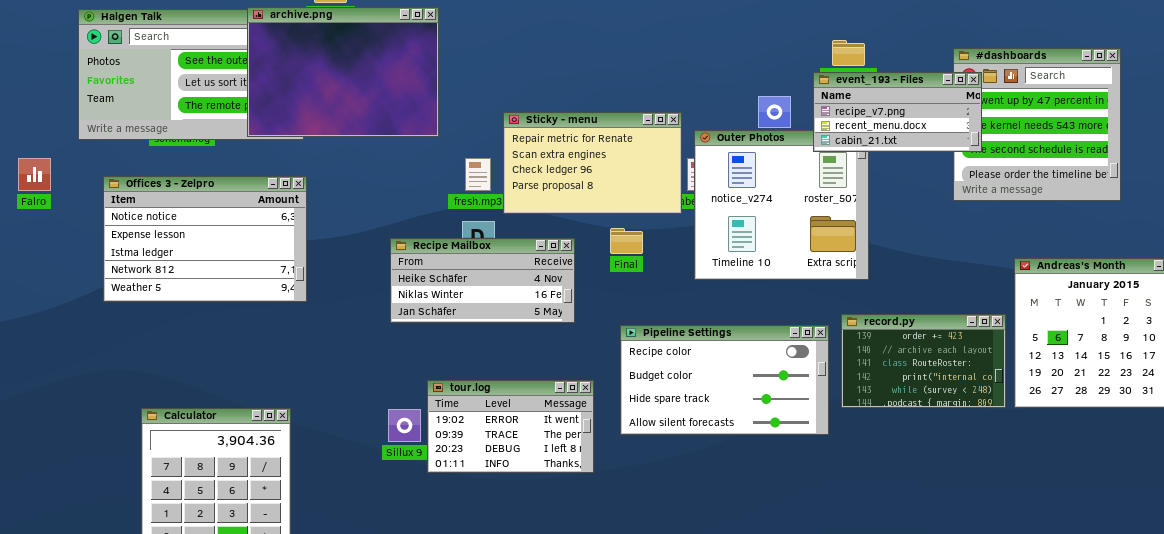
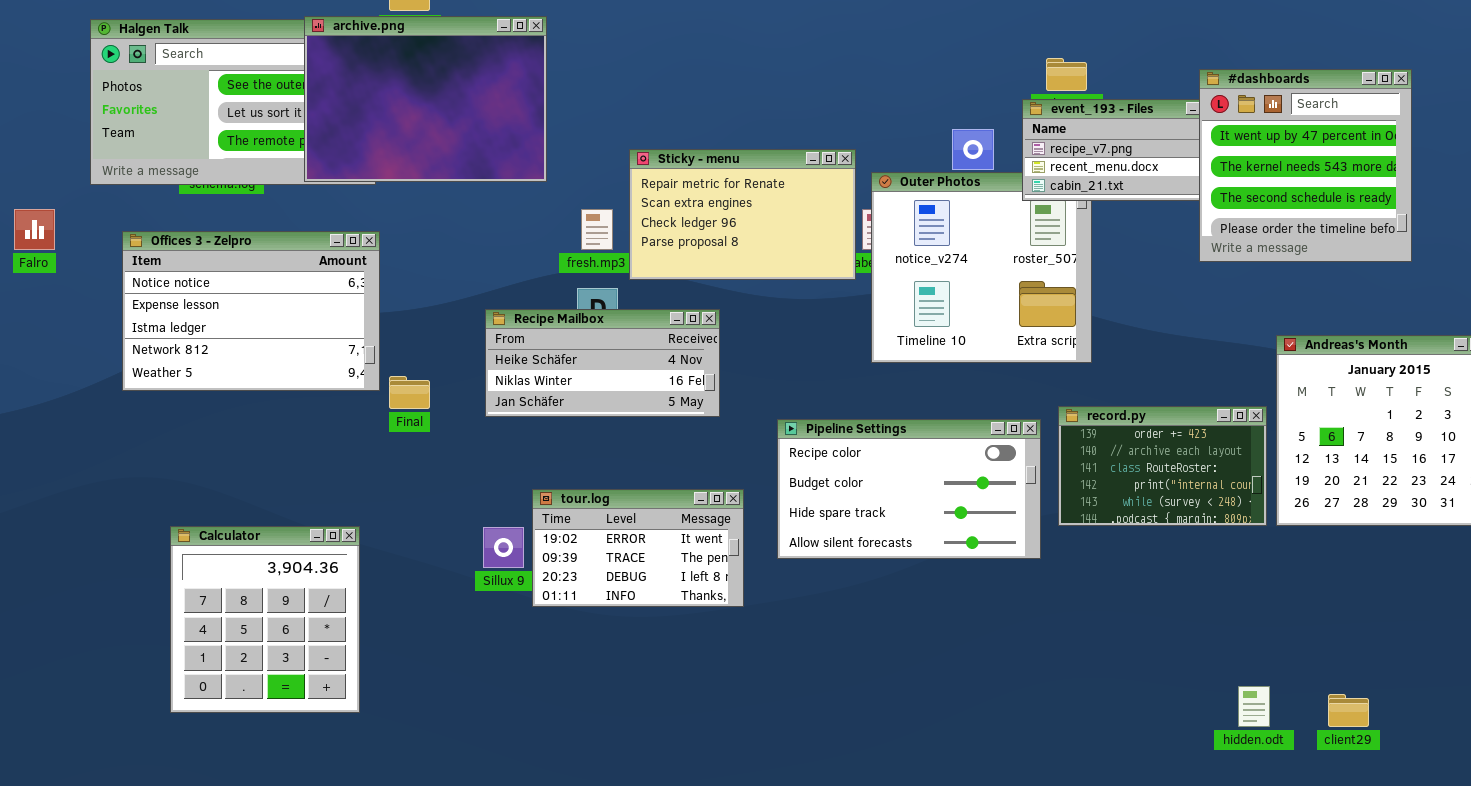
#dashboards: [953,48,1121,201] -> [1199,69,1412,262], raised
Final: [610,228,643,254] -> [389,376,430,409], moved

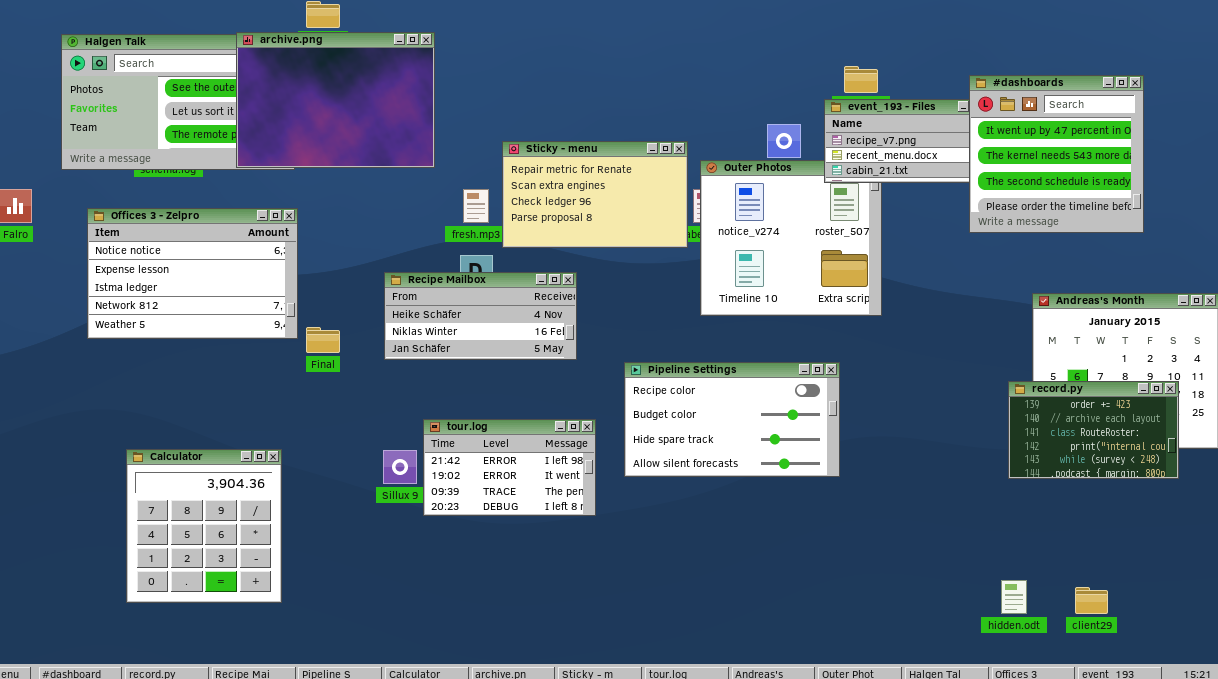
record.py: [1058,406,1267,526] -> [1008,381,1179,479], moved
tour.log: [532,489,744,607] -> [423,419,596,516], scrolled up 1 row

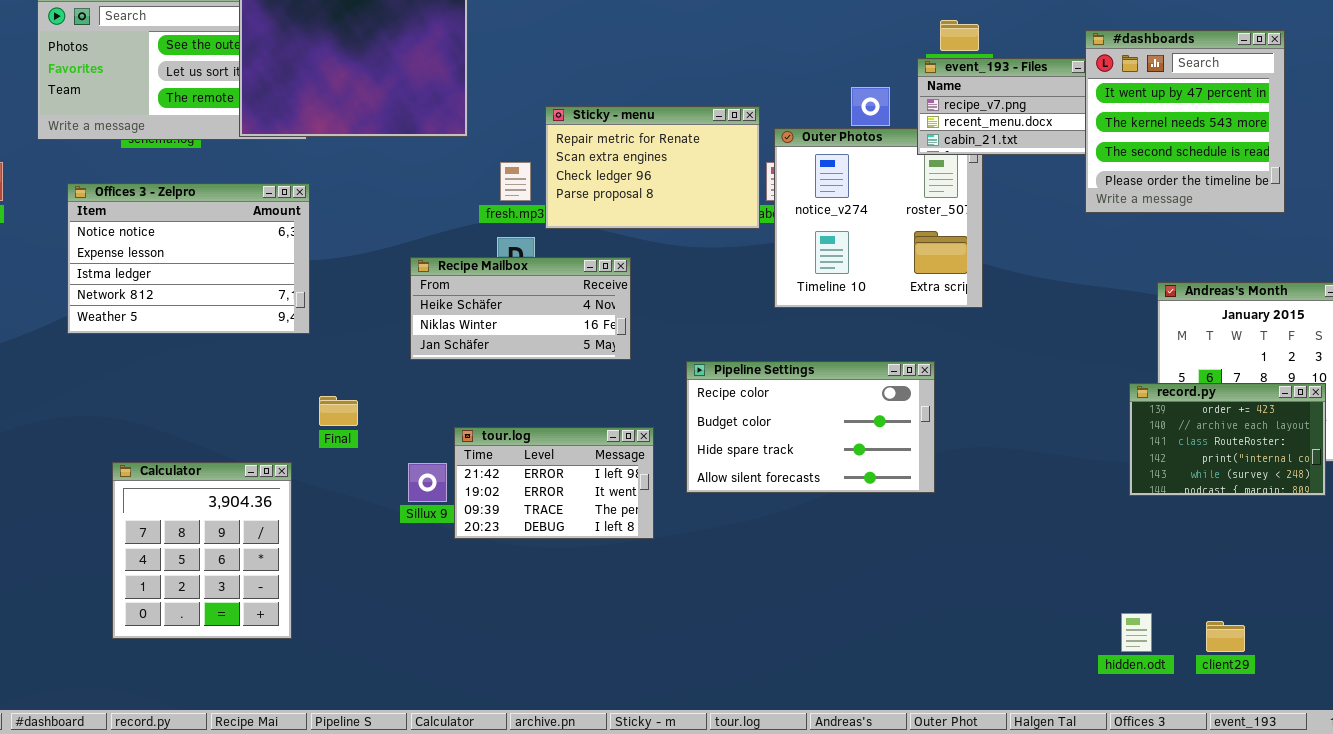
Final: [306,327,340,353] -> [319,396,358,426], moved

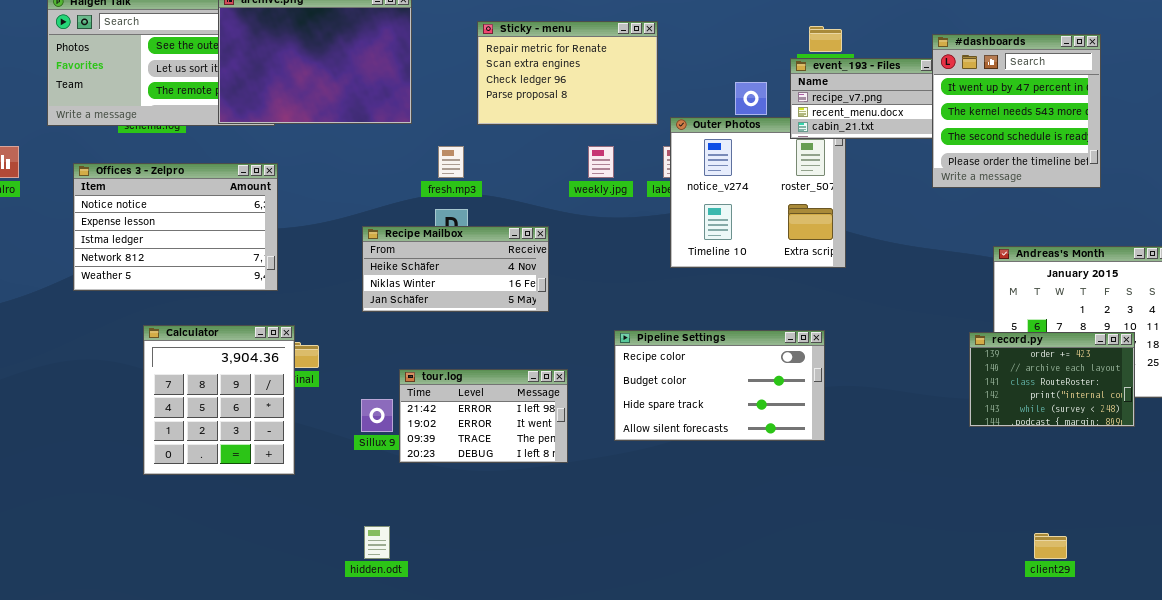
Sticky - menu: [545,106,760,229] -> [477,21,658,125], moved
Pipeline Settings: [686,361,935,493] -> [614,330,825,441], moved
Calculator: [112,462,292,639] -> [143,325,295,475], moved
hidden.odt: [1121,613,1152,652] -> [364,526,390,559], moved

